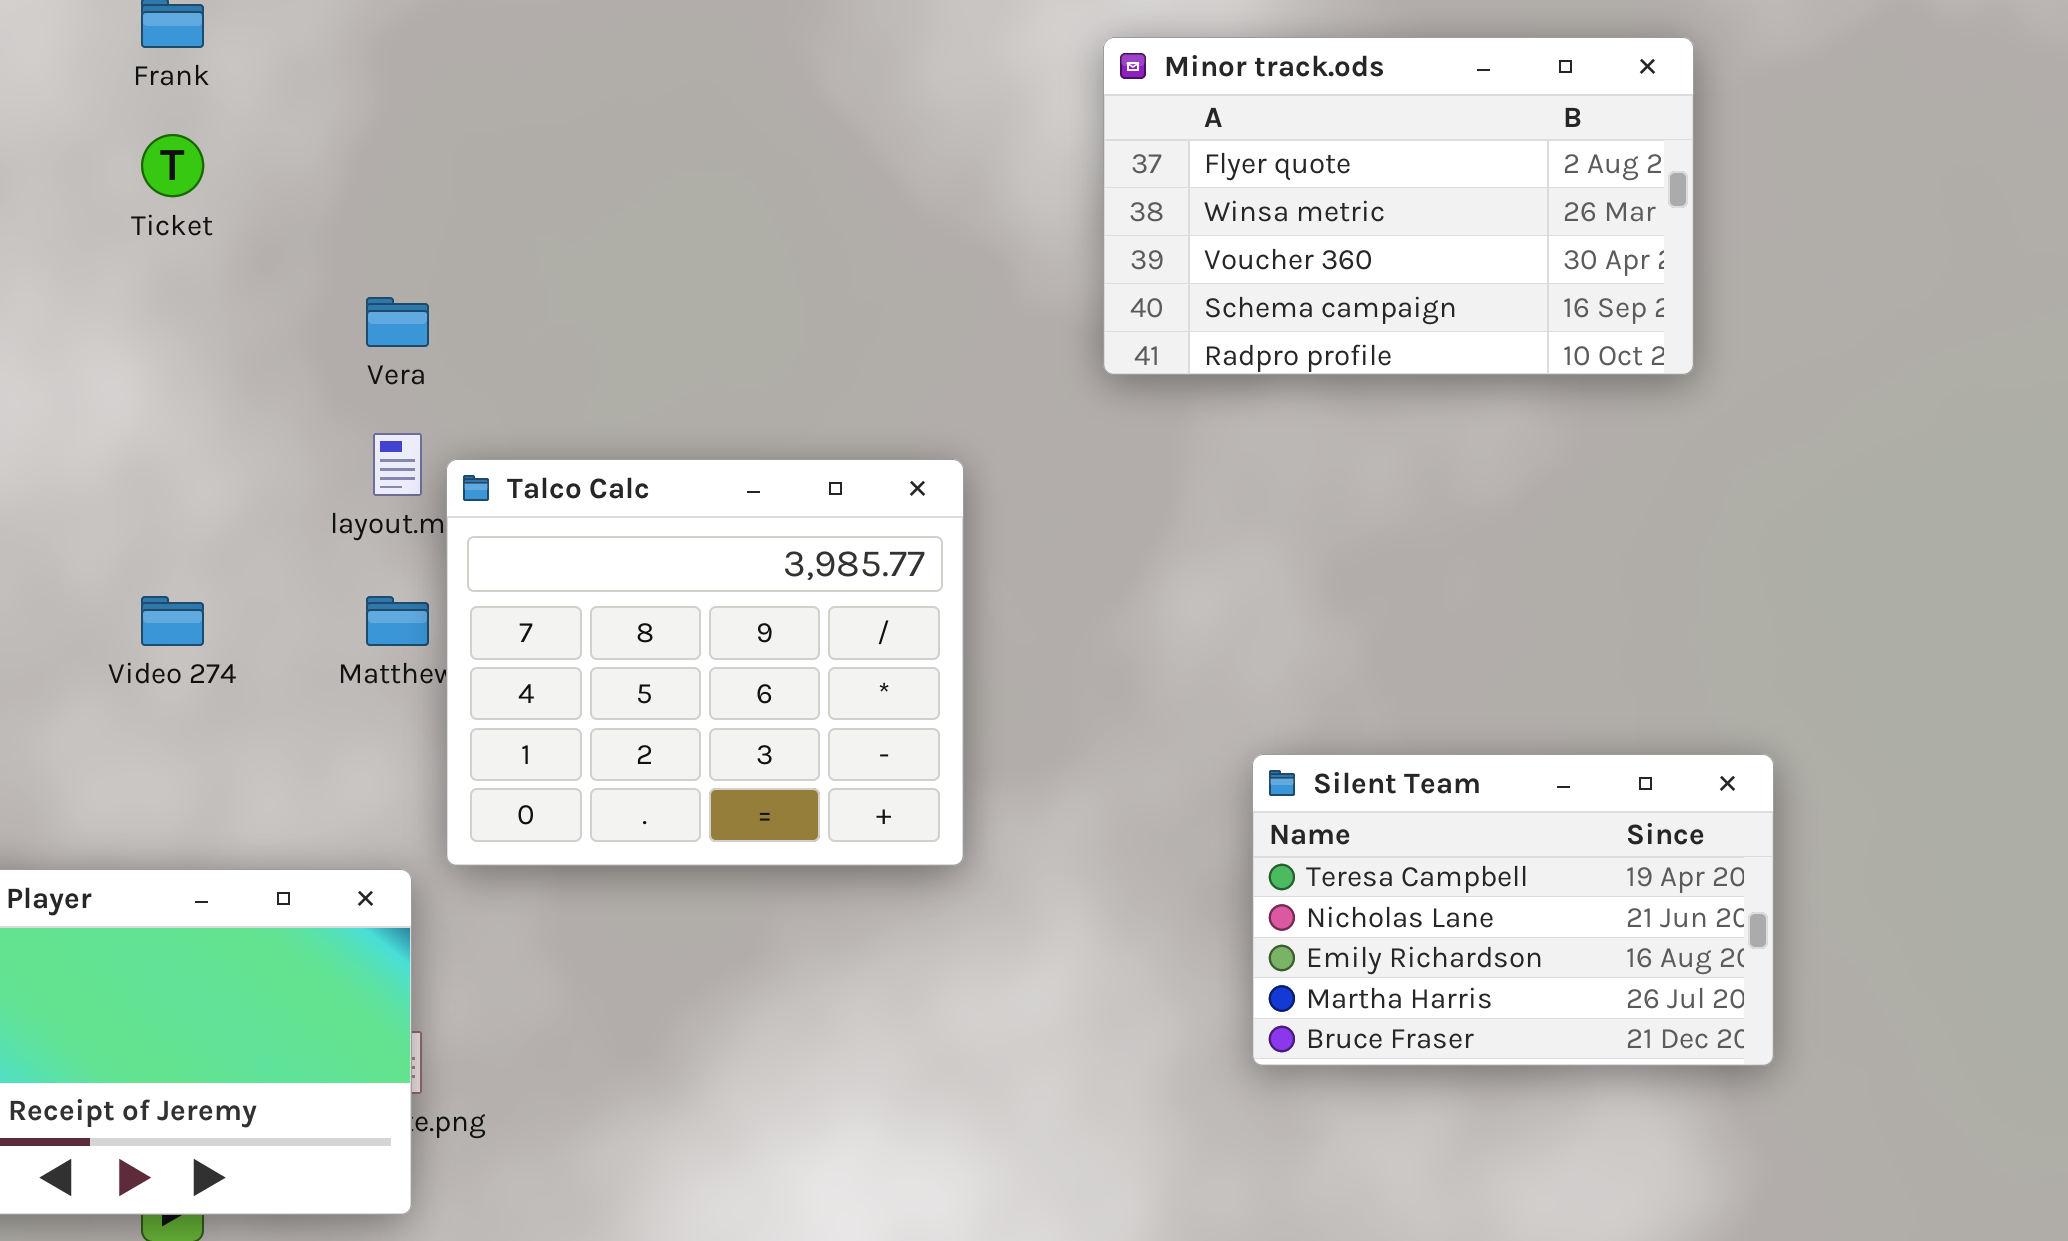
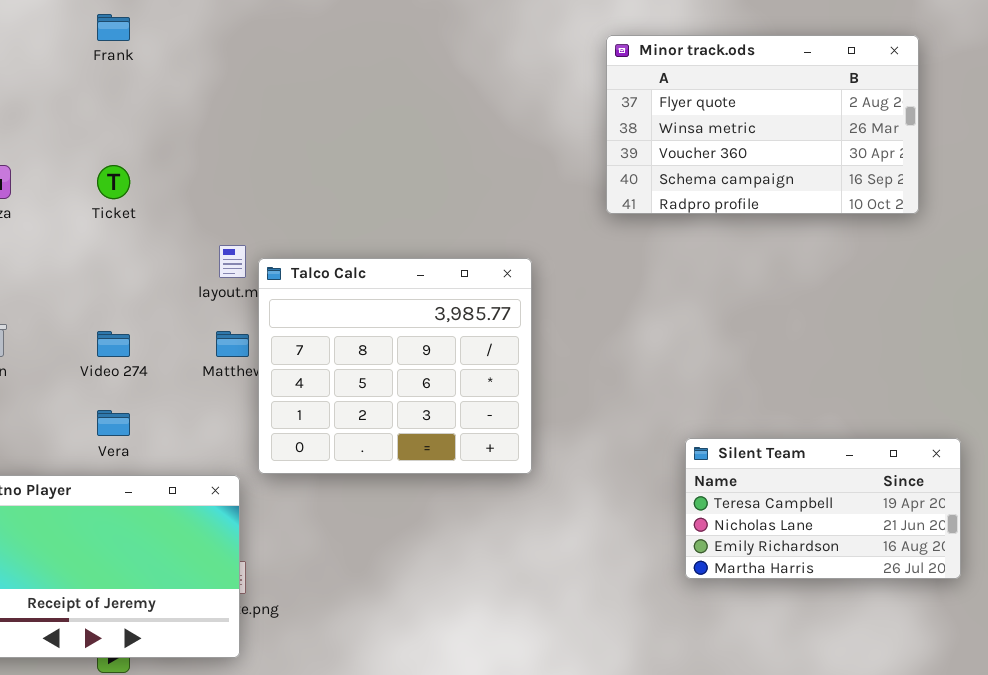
Ticket: [141,134,204,197] -> [97,165,130,199], moved
Vera: [366,297,429,347] -> [97,410,130,436], moved
Silent Team: [1252,754,1774,1066] -> [685,438,961,579], resized

